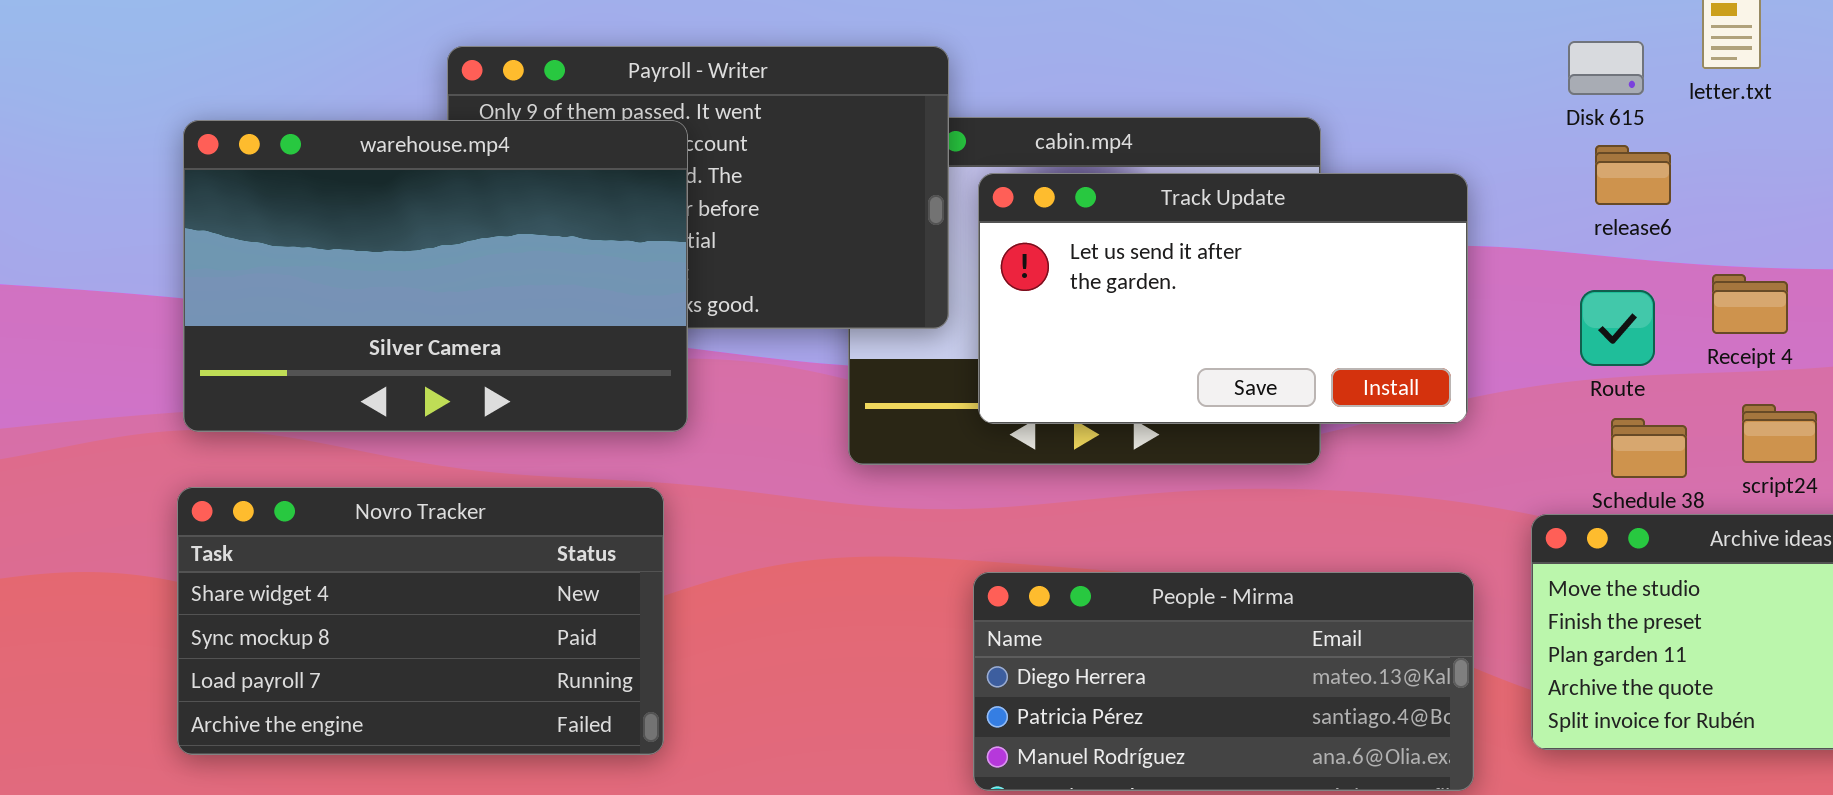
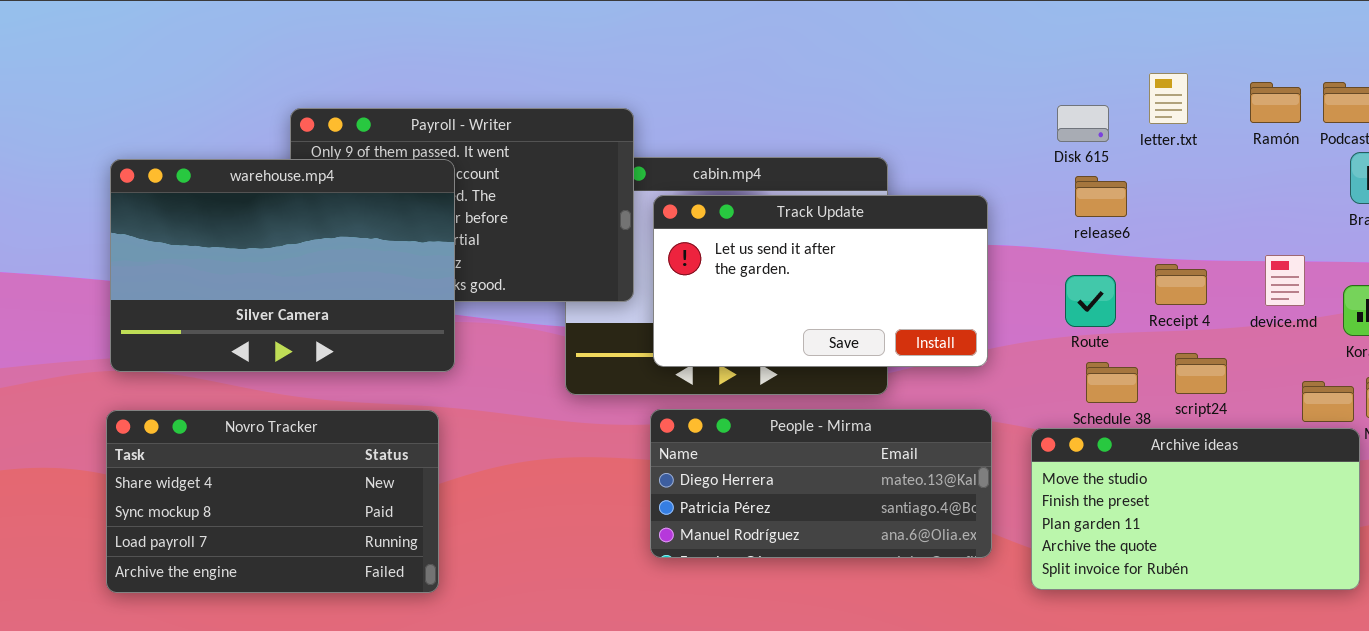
People - Mirma: [973,572,1474,791] -> [650,409,992,558], moved

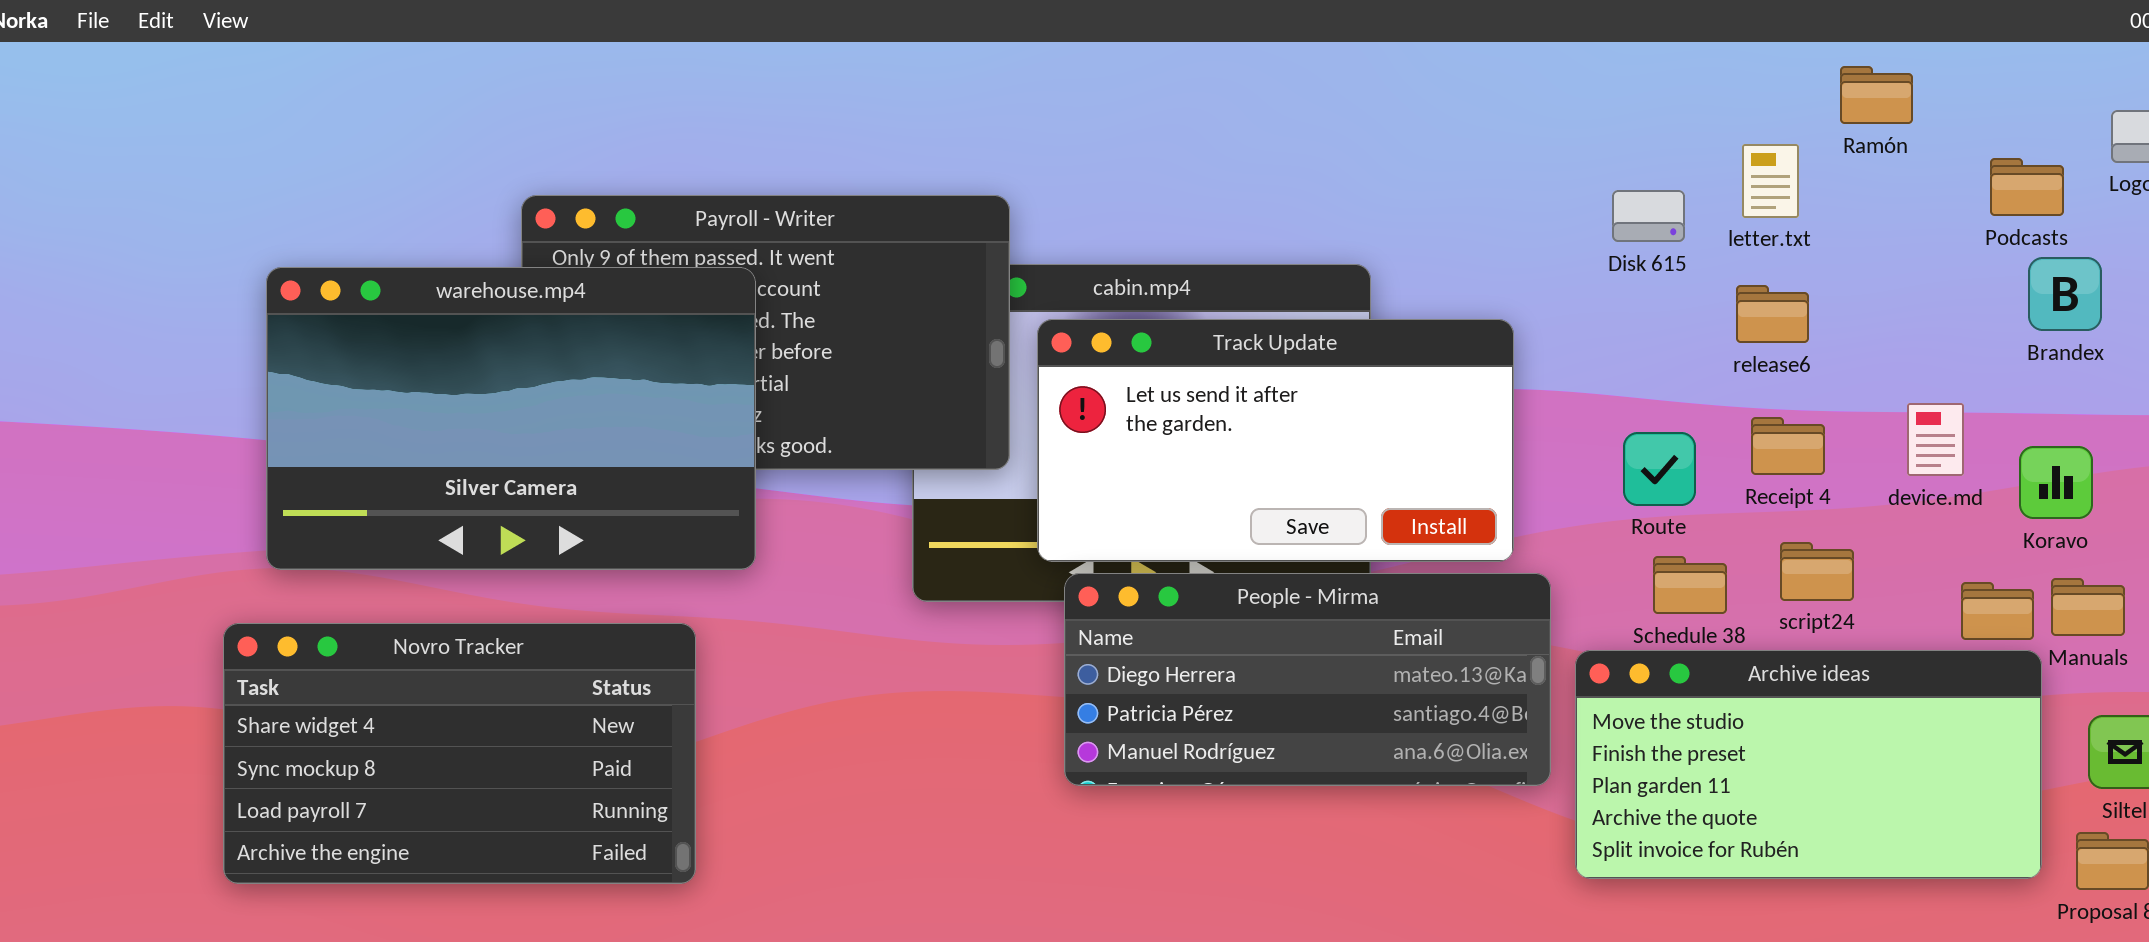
Ramón: [1250,82,1301,123] -> [1840,66,1913,124], moved
release6: [1075,176,1127,217] -> [1736,285,1809,343], moved
People - Mirma: [650,409,992,558] -> [1064,573,1551,786], moved
Novro Tracker: [106,410,439,593] -> [223,623,696,884], moved

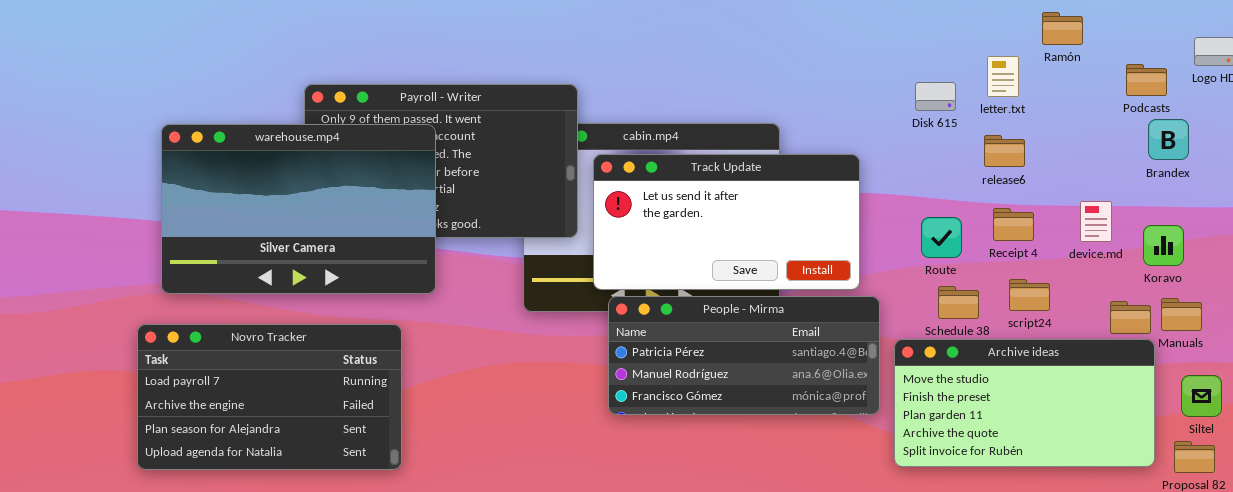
People - Mirma: [1064,573,1551,786] -> [608,296,880,415], scrolled down 1 row
Novro Tracker: [223,623,696,884] -> [137,324,402,470], scrolled down 2 rows

